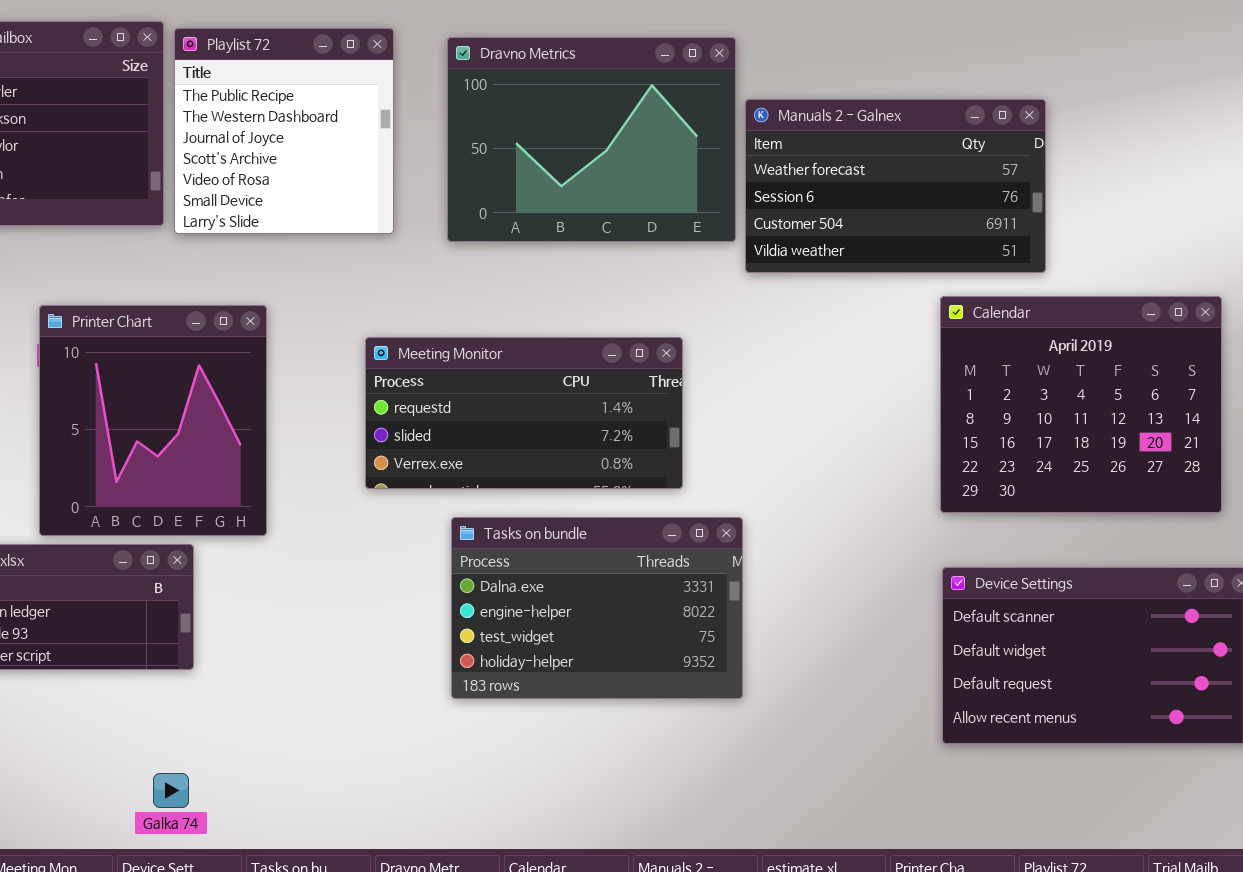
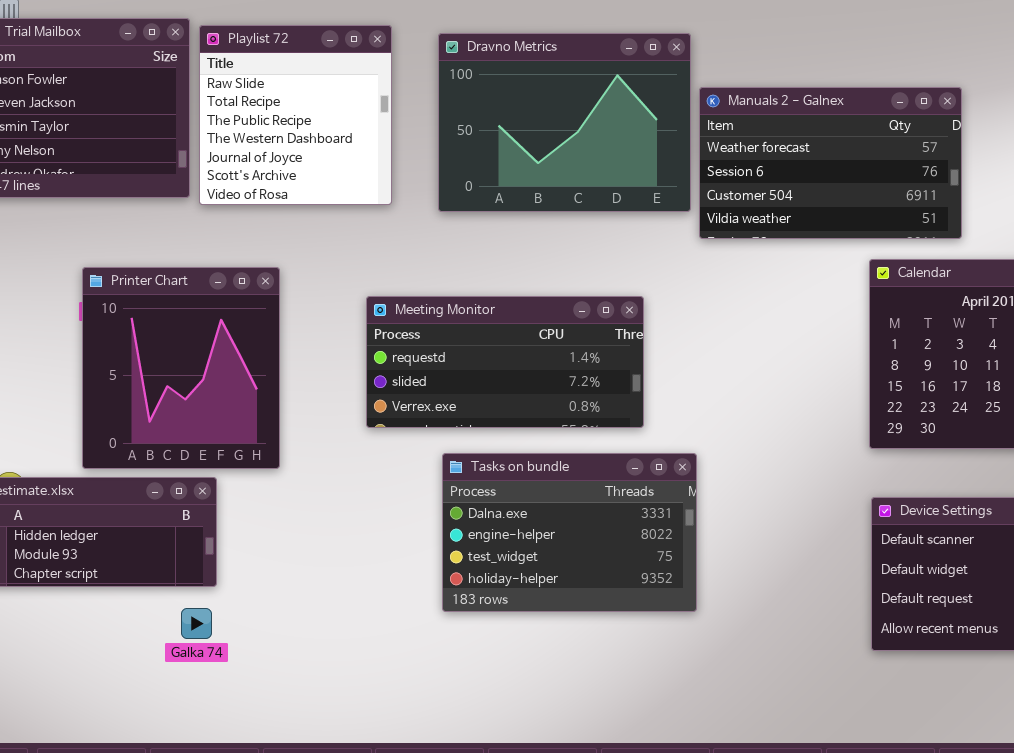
Playlist 72: [174,28,394,234] -> [199,25,392,205], scrolled up 2 rows
Galka 74: [153,773,189,808] -> [181,608,212,639], moved

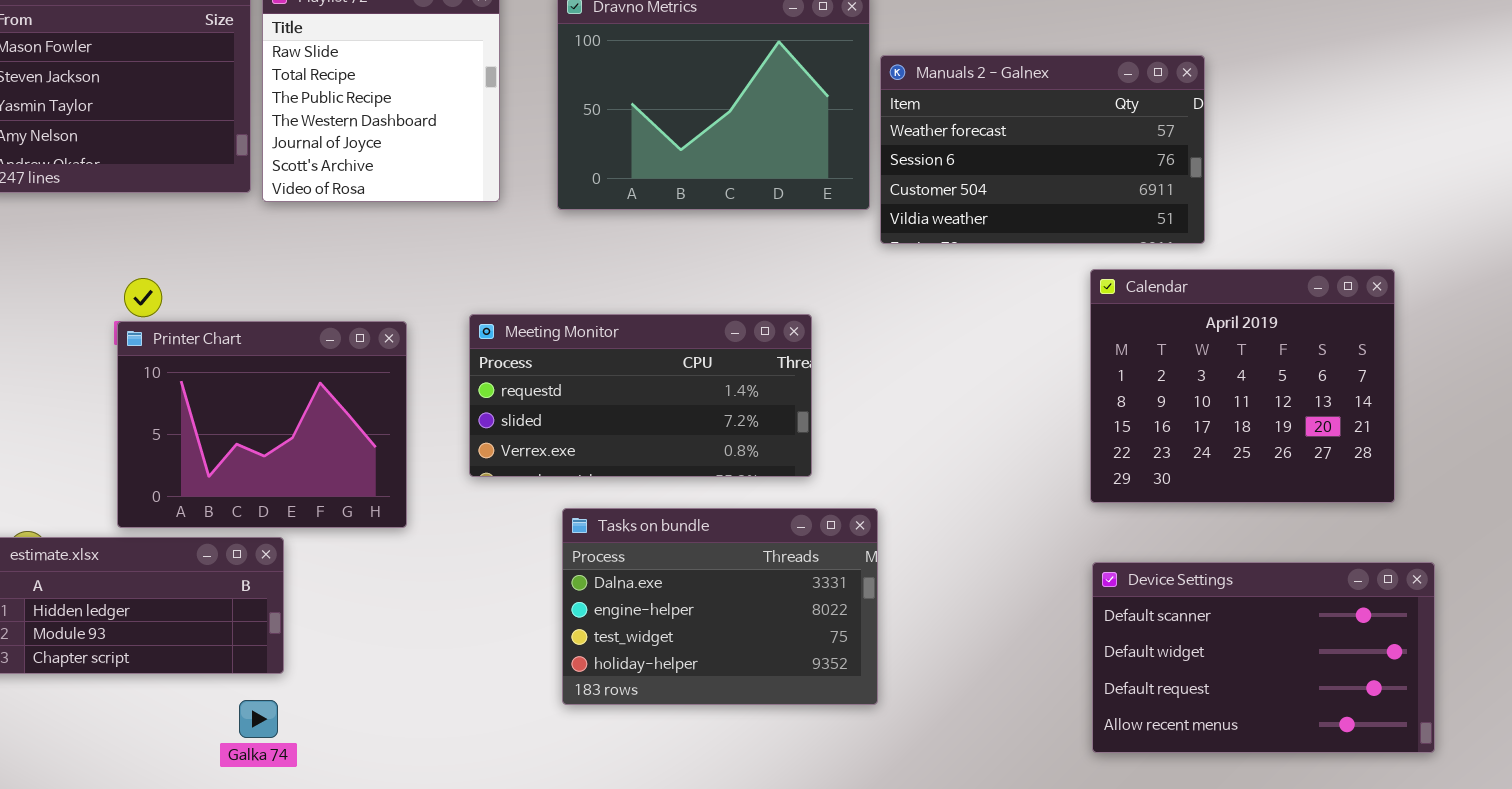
Printer Chart: [82,267,280,469] -> [117,321,407,528], resized

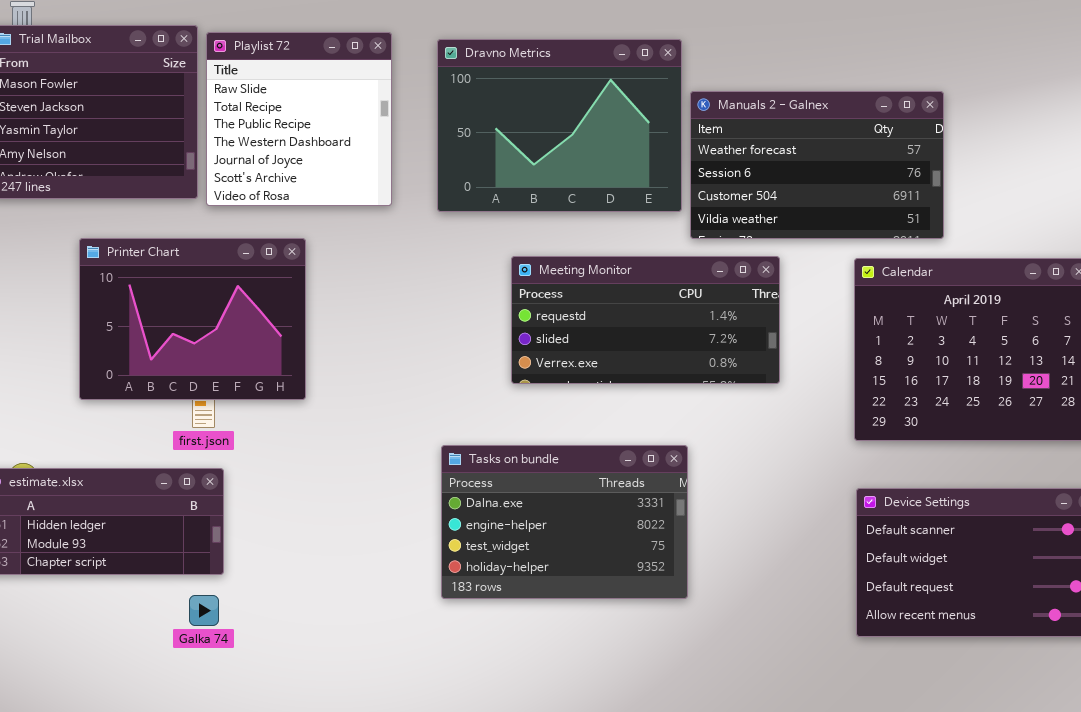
Meeting Monitor: [469,314,812,477] -> [511,256,780,384], moved
Printer Chart: [117,321,407,528] -> [79,238,306,400], moved

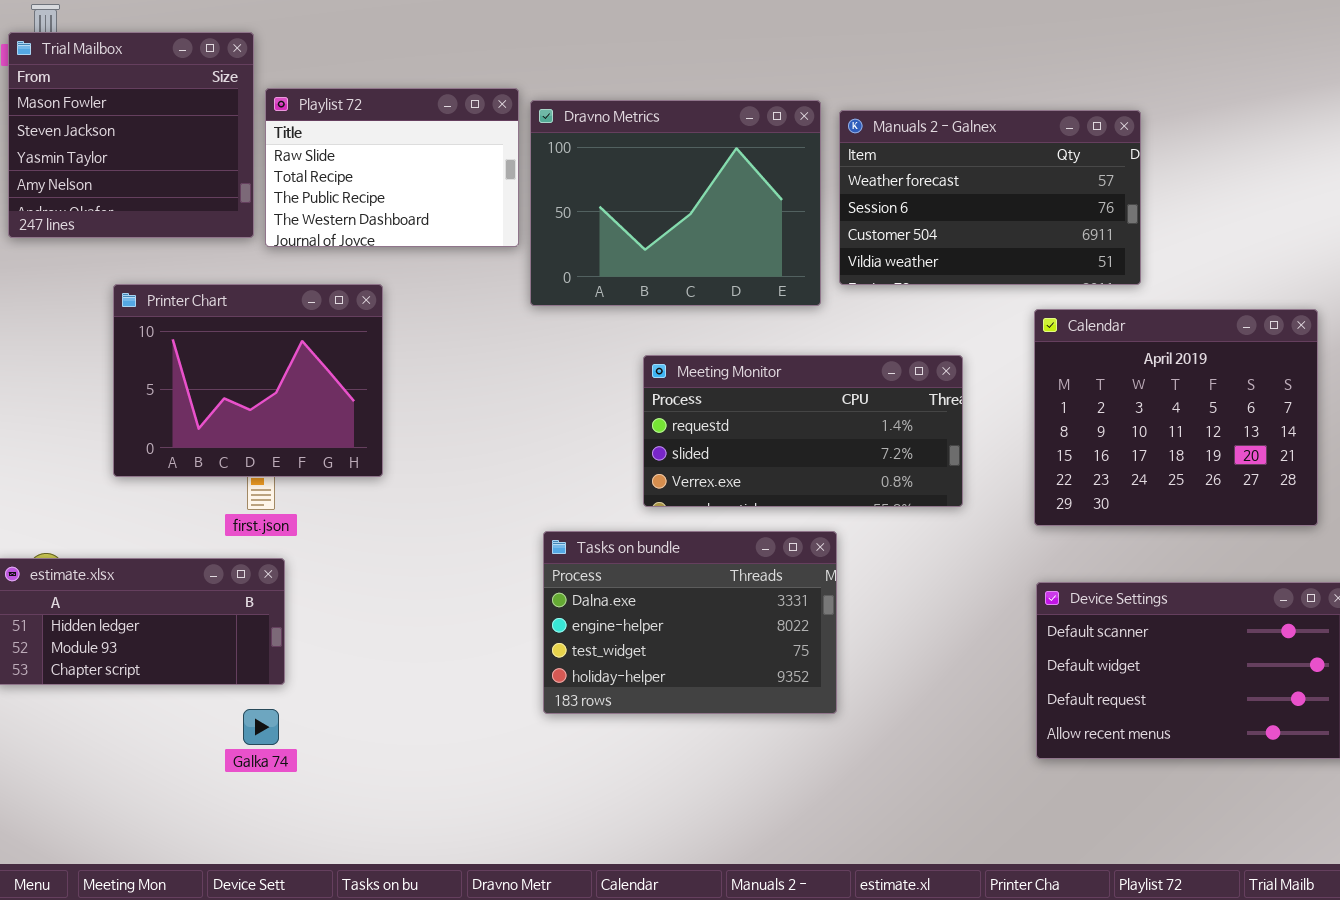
Playlist 72: [206,32,392,206] -> [265,88,519,247], resized
Dravno Metrics: [437,39,682,212] -> [530,100,821,306], moved
Meeting Monitor: [511,256,780,384] -> [643,355,963,507], moved

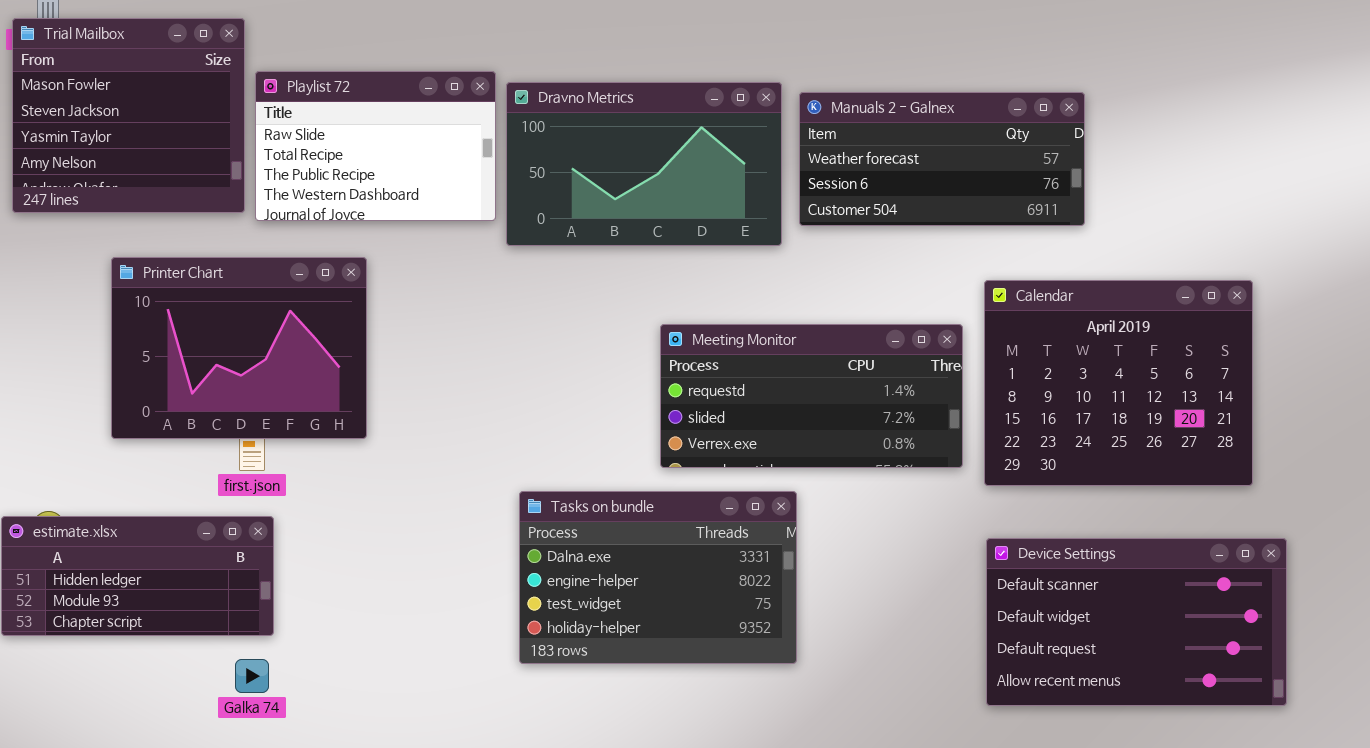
Dravno Metrics: [530,100,821,306] -> [506,82,782,246], resized
Manuals 2 - Galnex: [839,110,1141,285] -> [799,92,1085,226], resized
Meeting Monitor: [643,355,963,507] -> [660,324,963,468], moved

